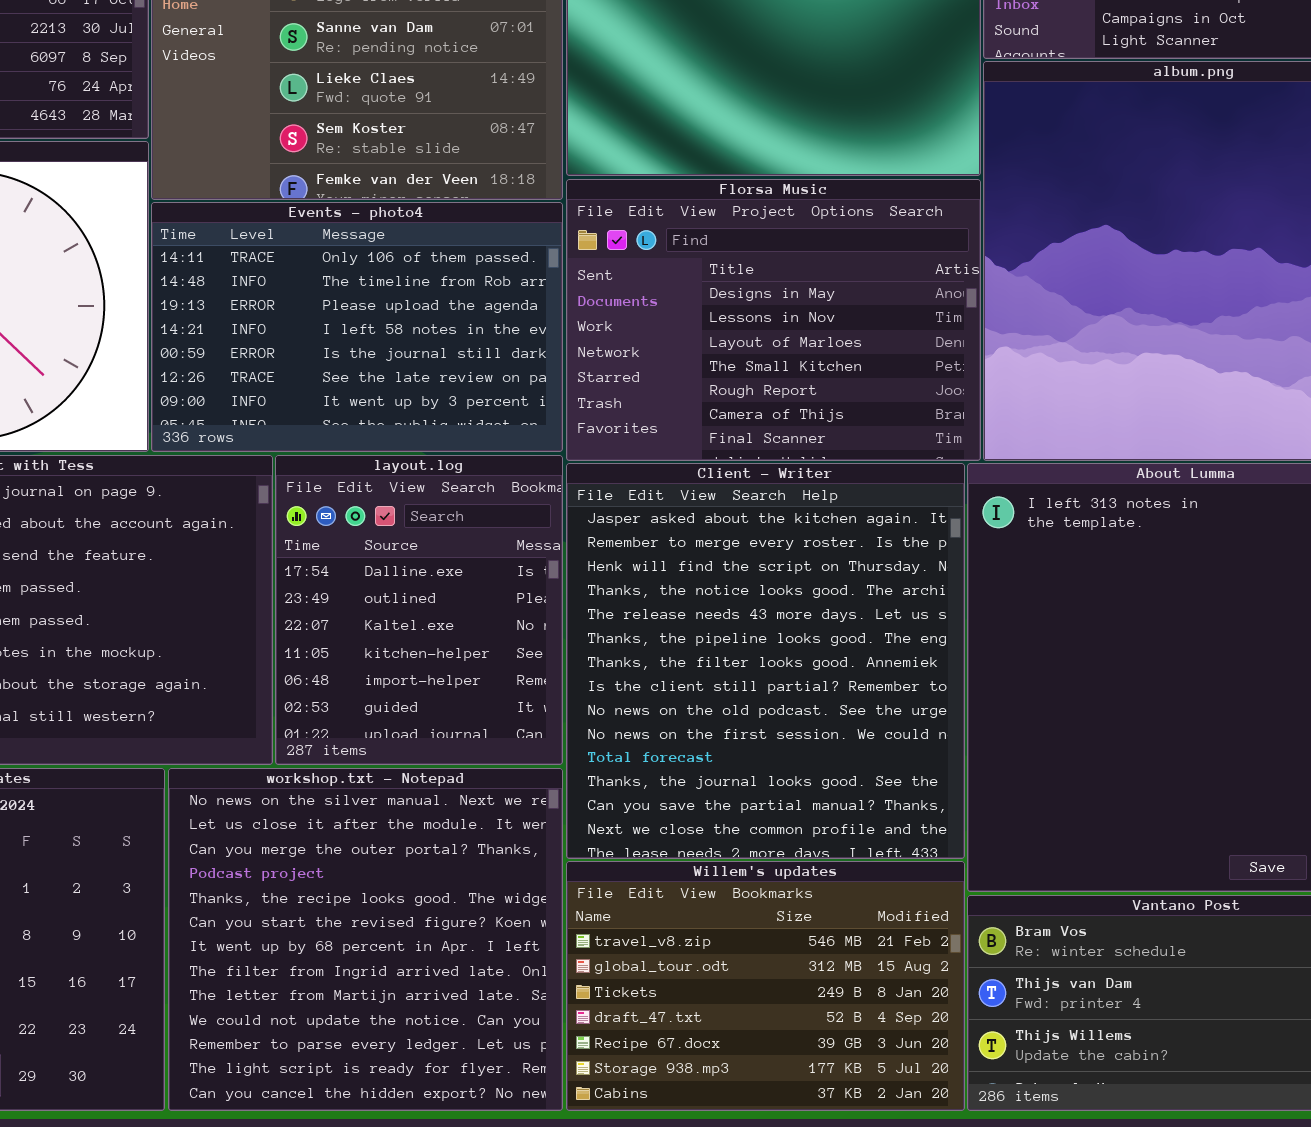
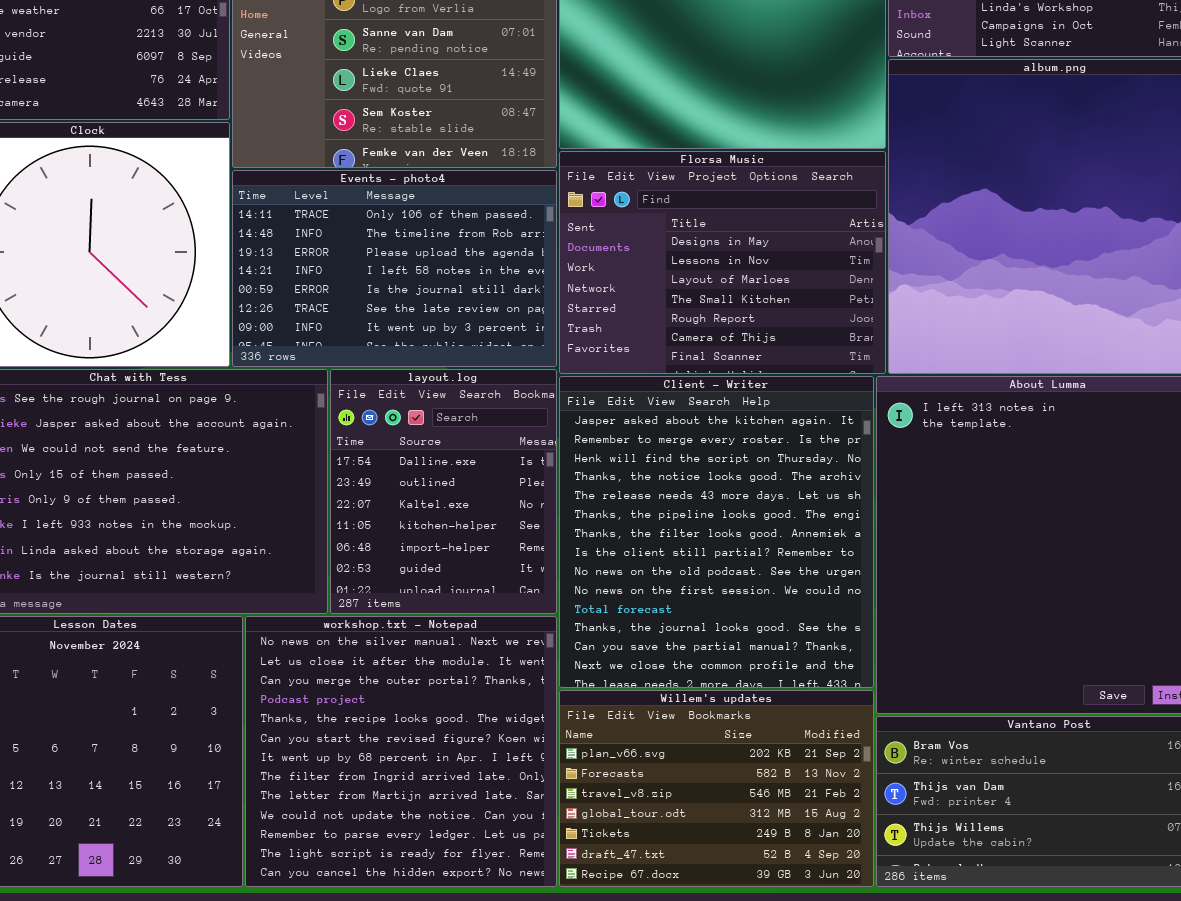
Willem's updates: [566,861,965,1111] -> [559,690,874,887], scrolled up 2 rows

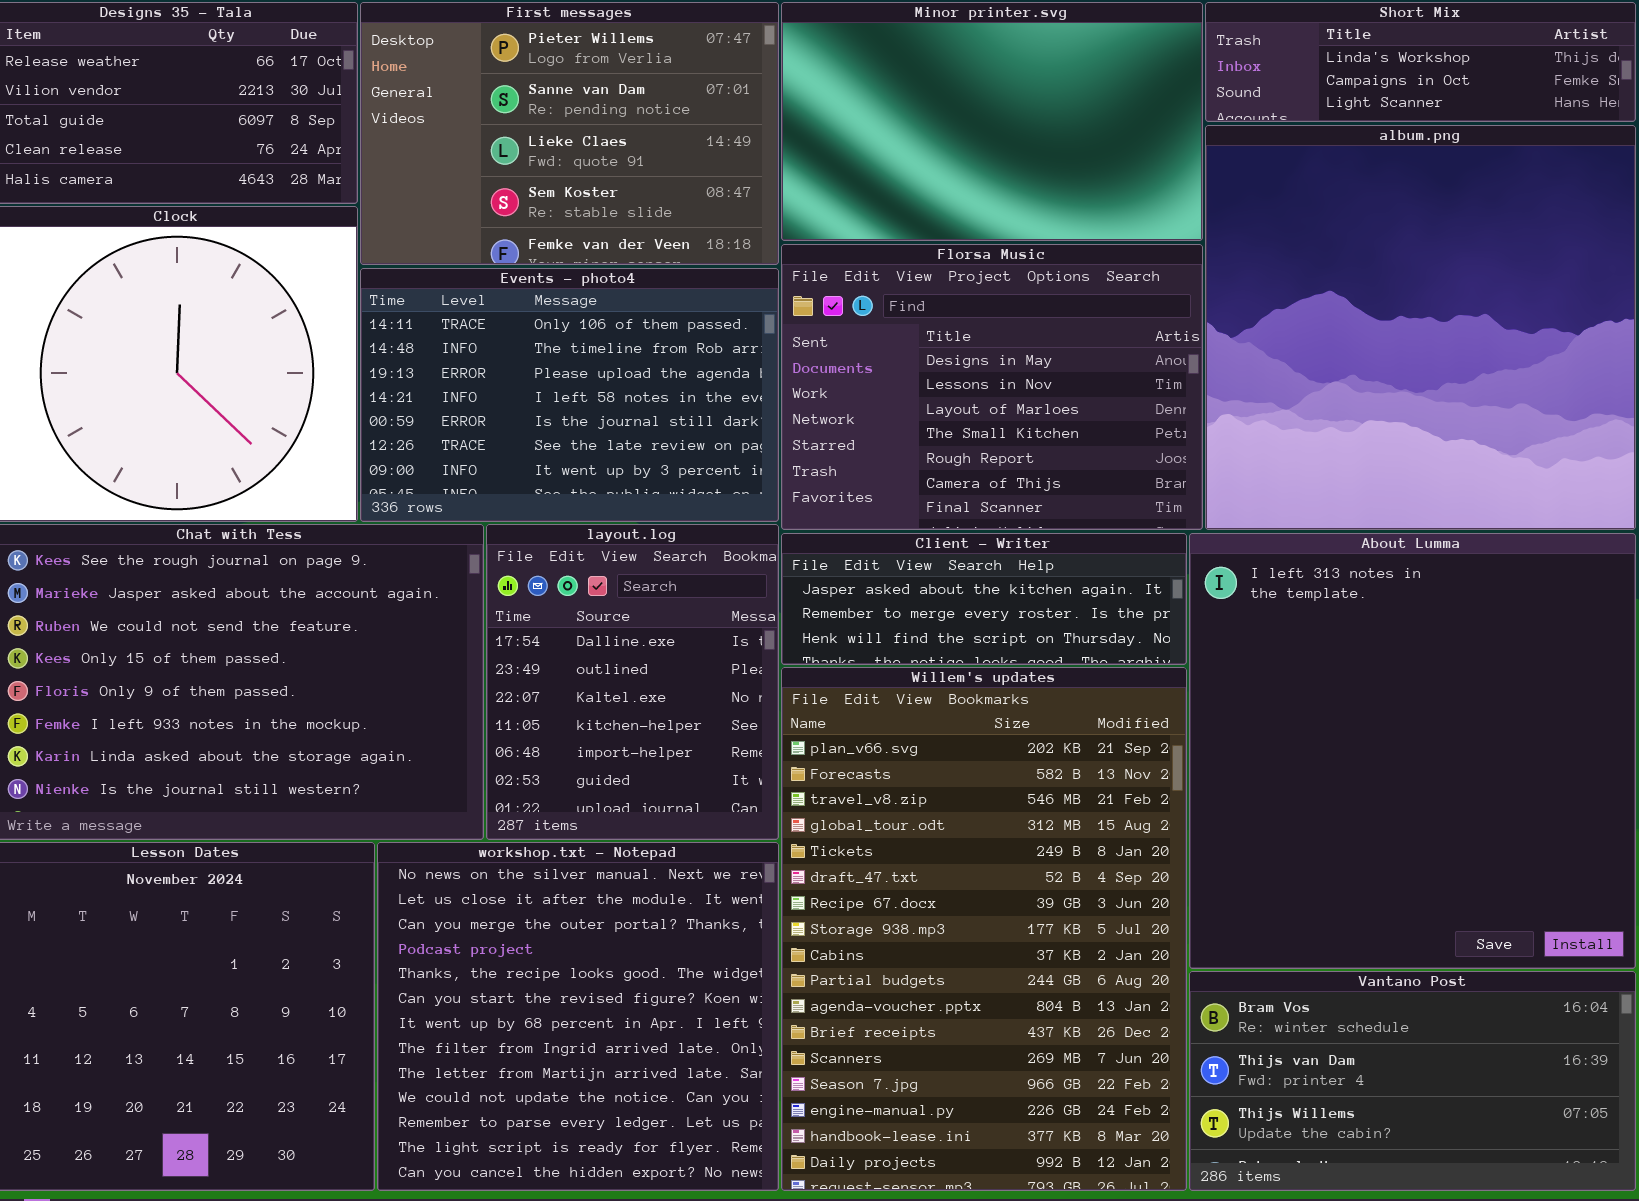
Client - Writer: [559,376,874,688] -> [781,533,1187,665], resized
Willem's updates: [559,690,874,887] -> [781,667,1187,1191], resized

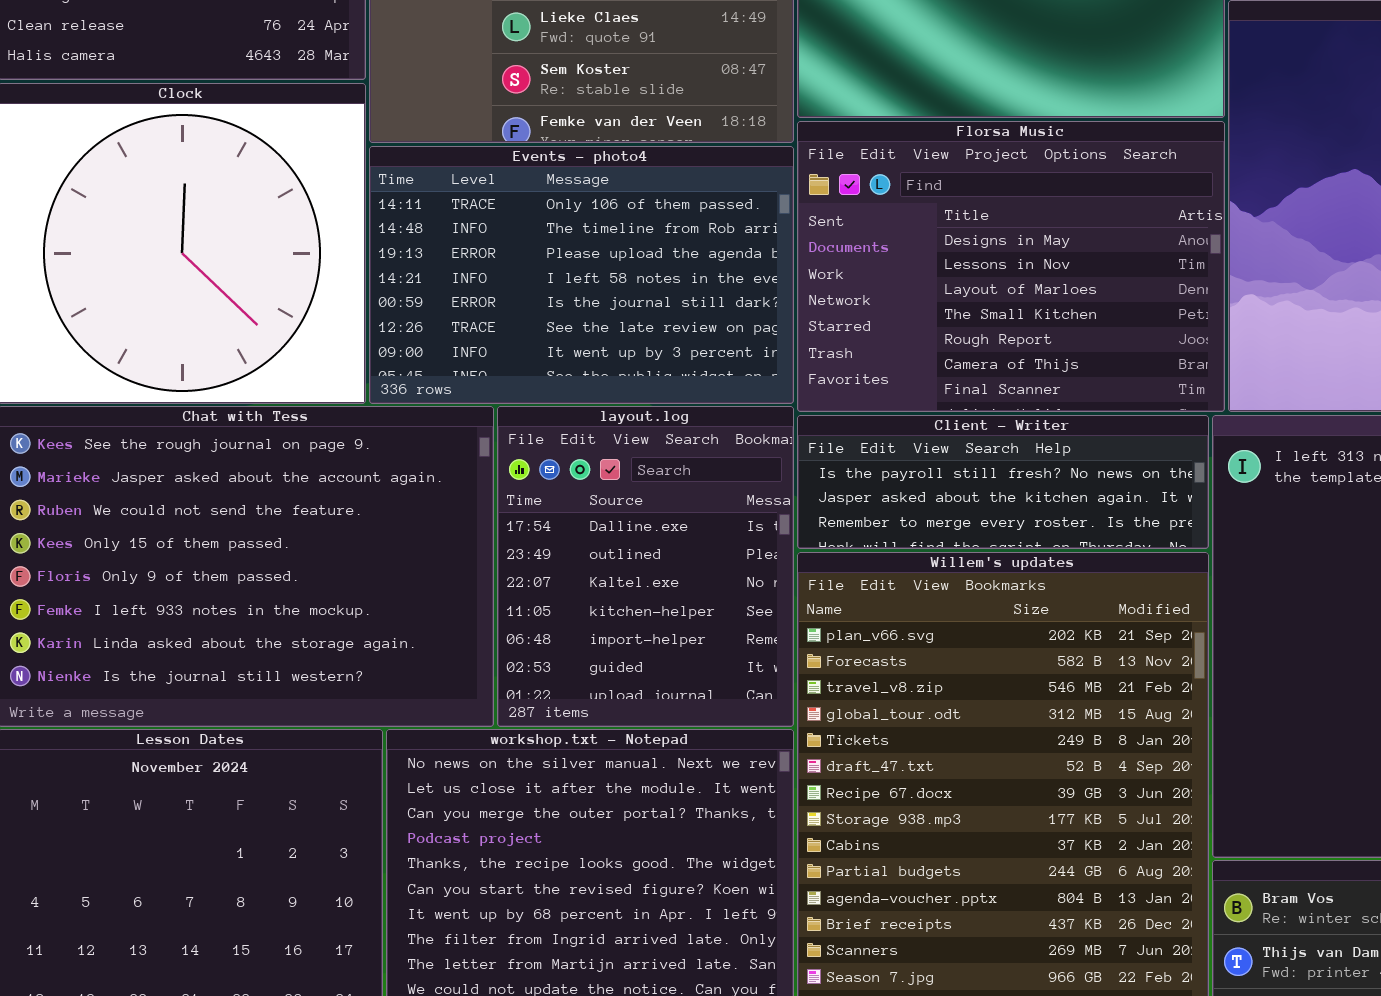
Client - Writer: [781,533,1187,665] -> [797,415,1209,549], scrolled up 1 row

